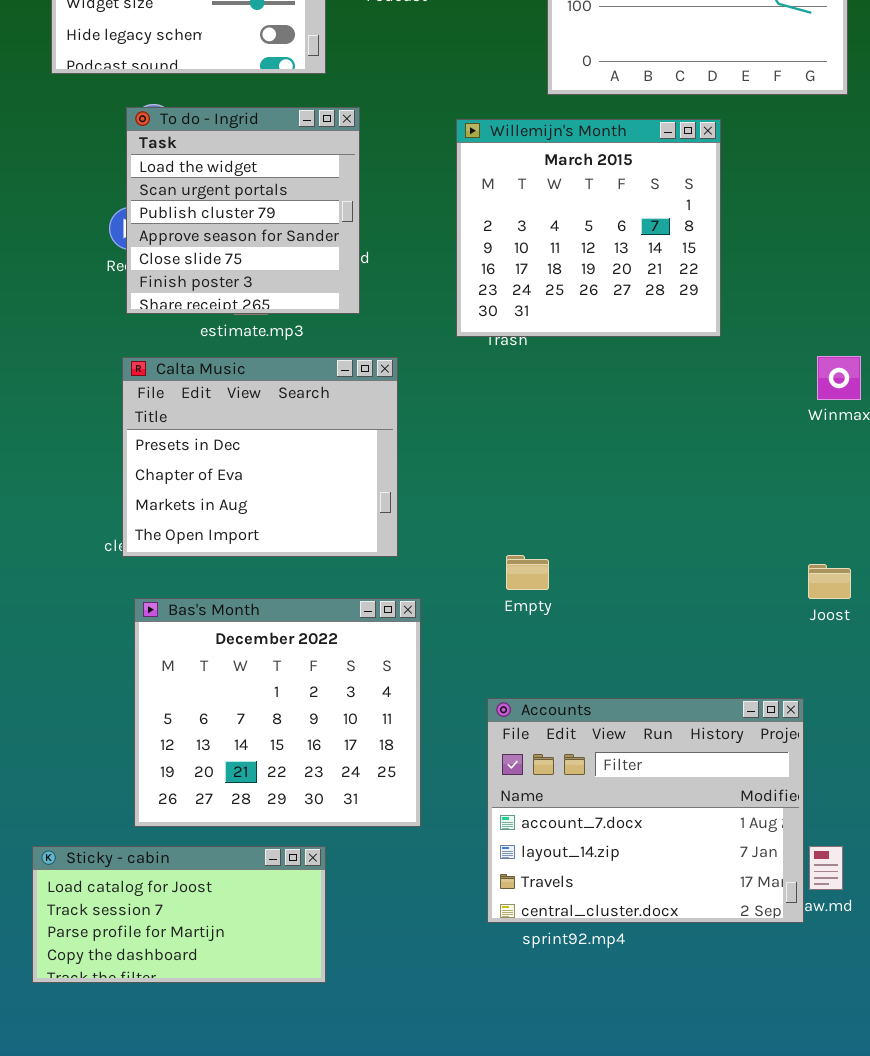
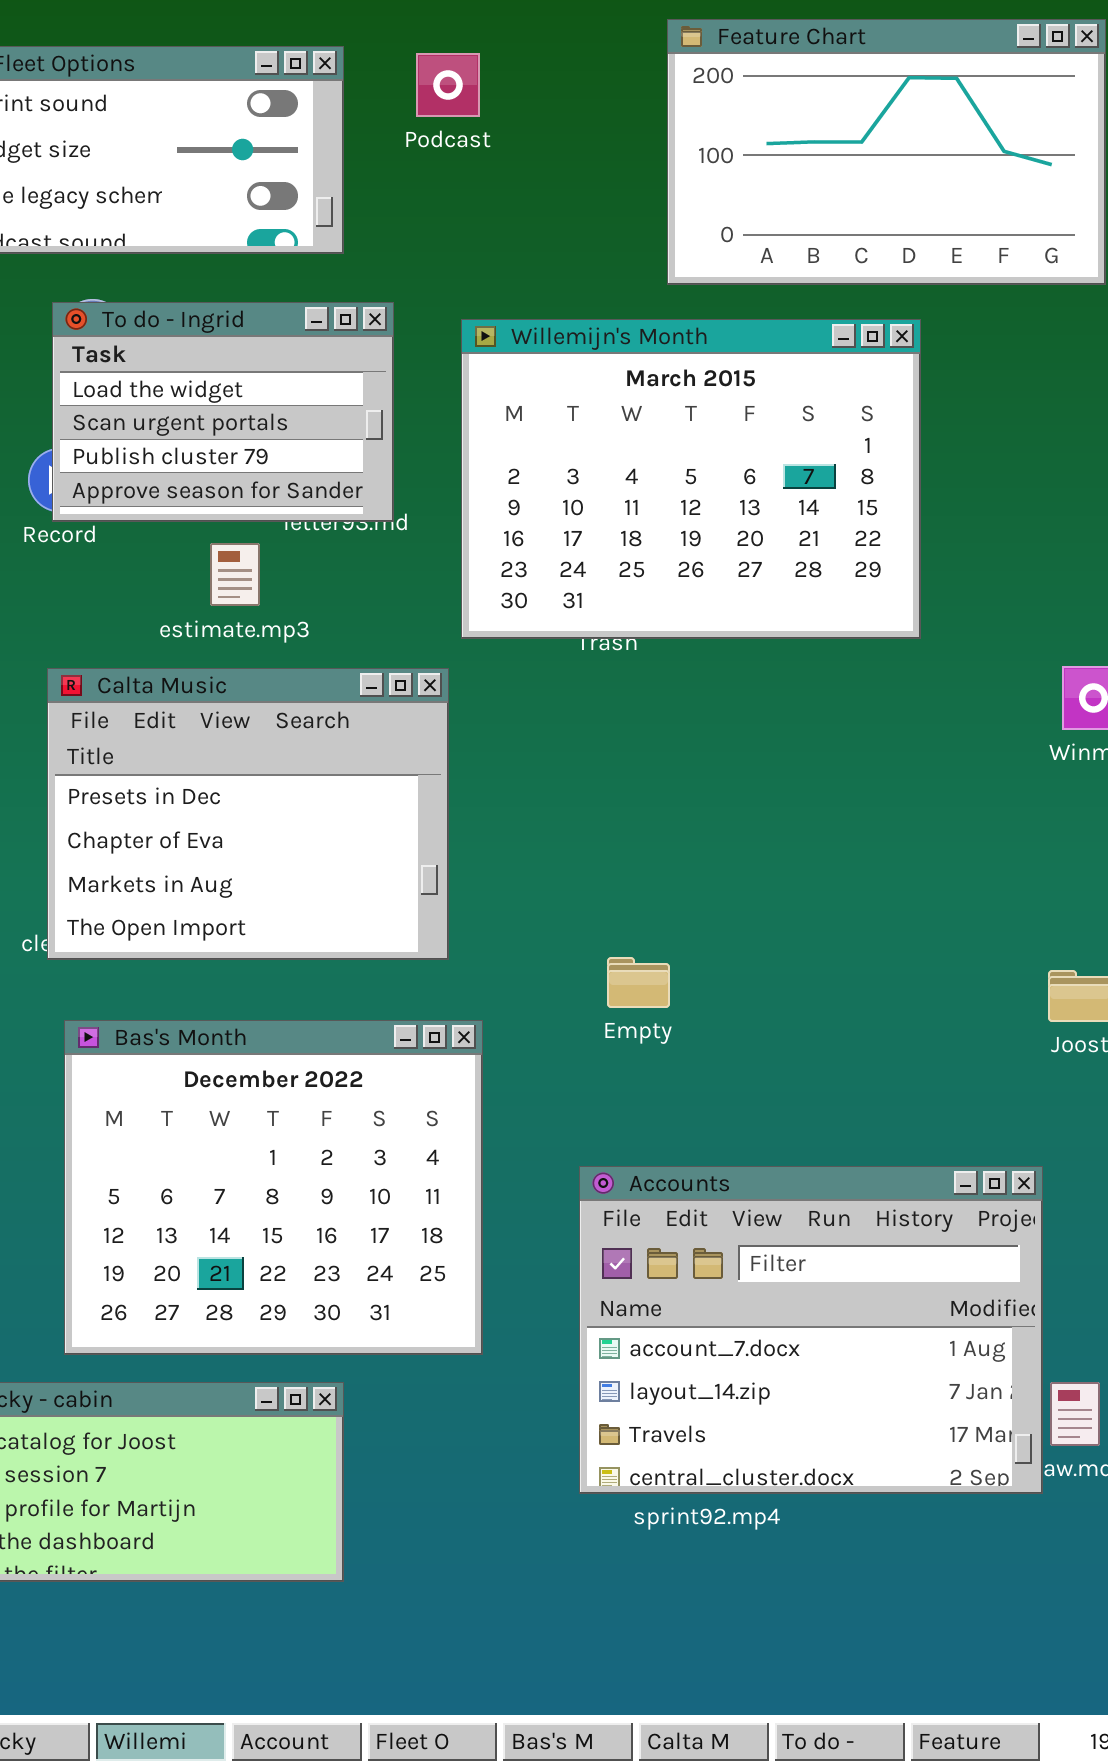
To do - Ingrid: [126,107,360,314] -> [52,302,394,522], resized
Willemijn's Month: [456,119,721,337] -> [461,319,921,639], resized

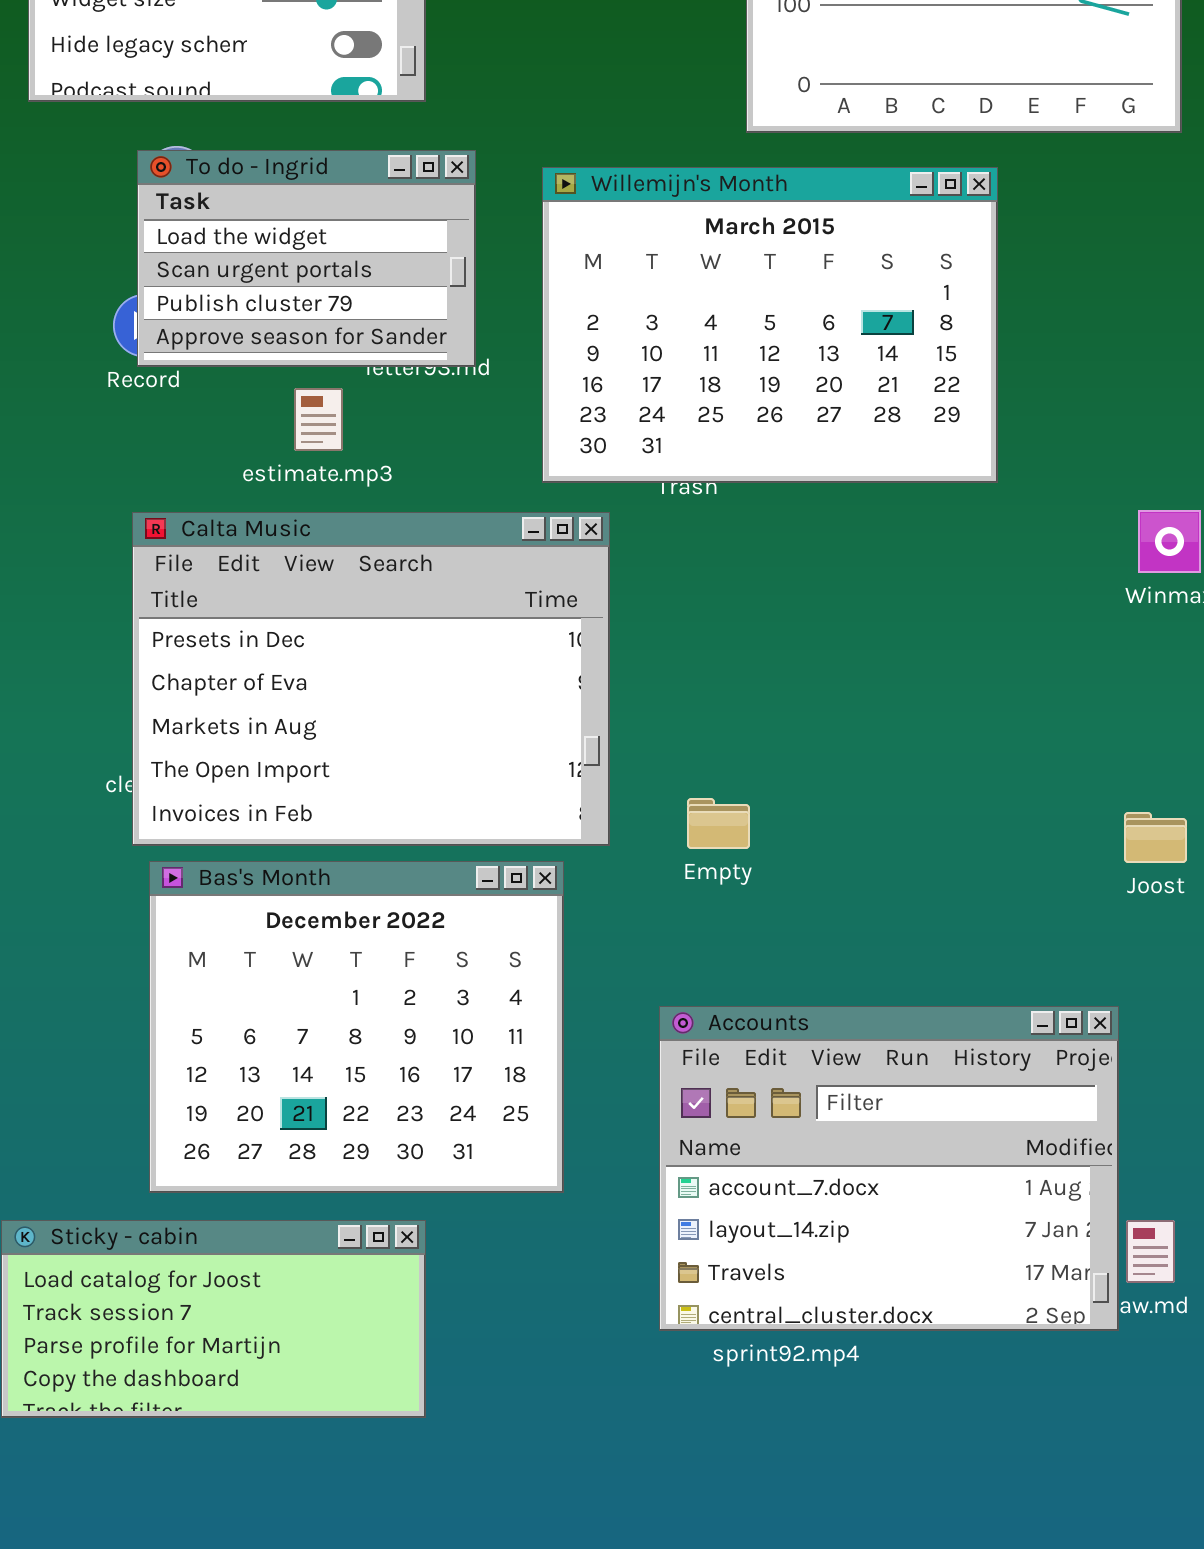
Calta Music: [47,668,449,960] -> [132,512,610,846], resized

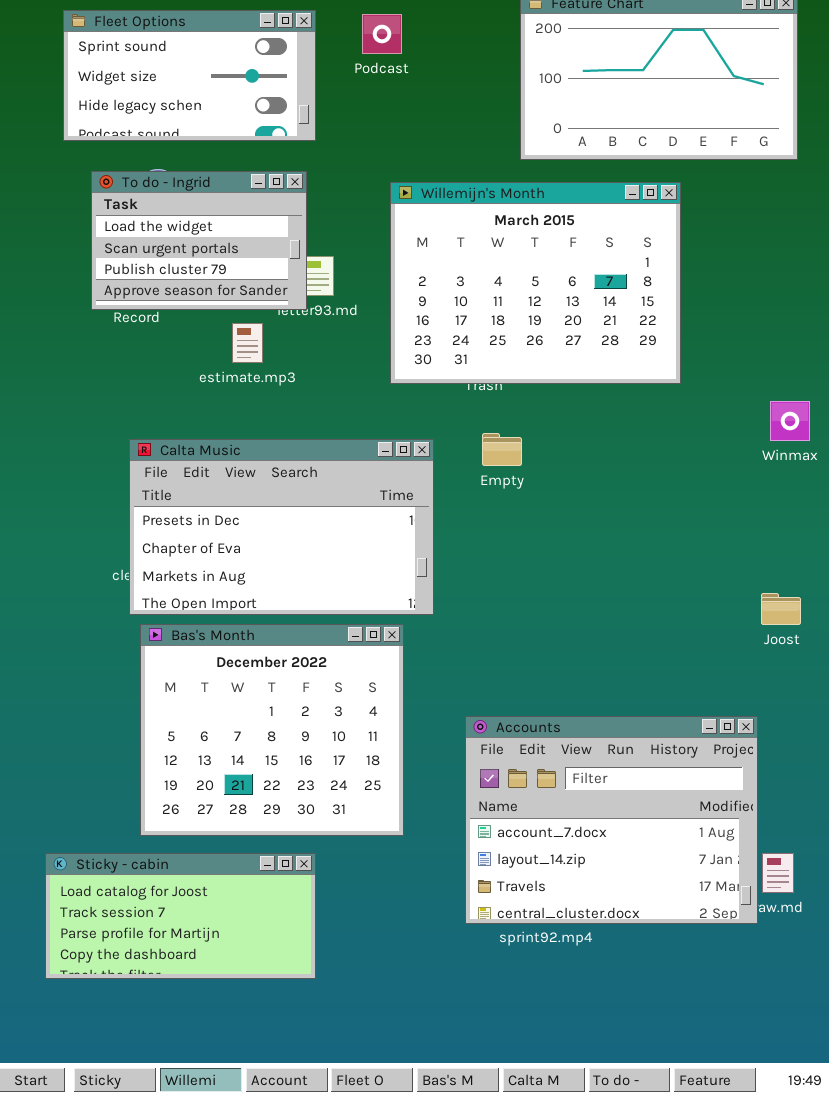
To do - Ingrid: [137,150,476,367] -> [91,171,307,310], moved
Calta Music: [132,512,610,846] -> [129,439,434,615], resized
Empty: [687,798,750,849] -> [482,433,522,466], moved

